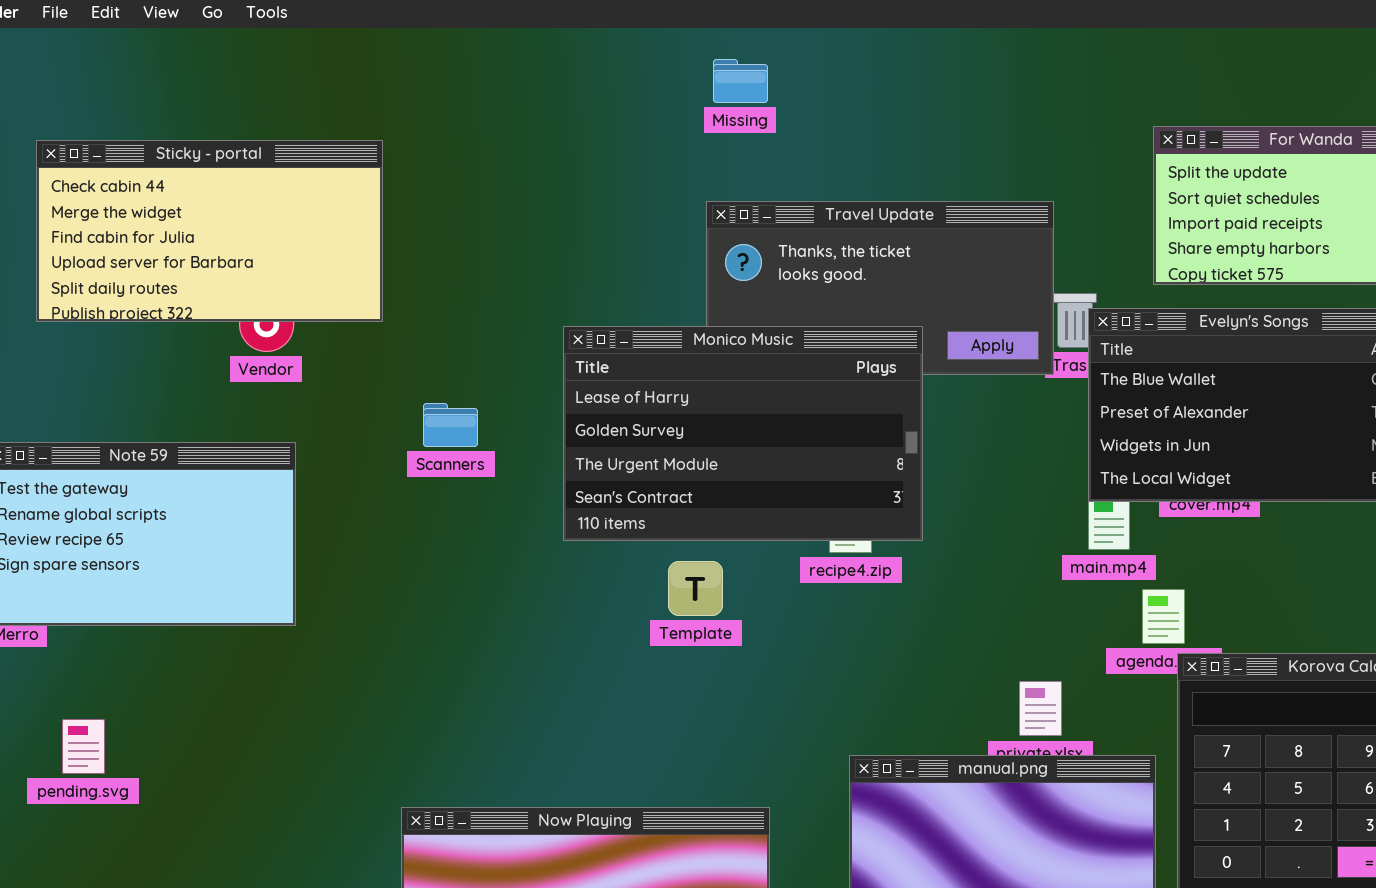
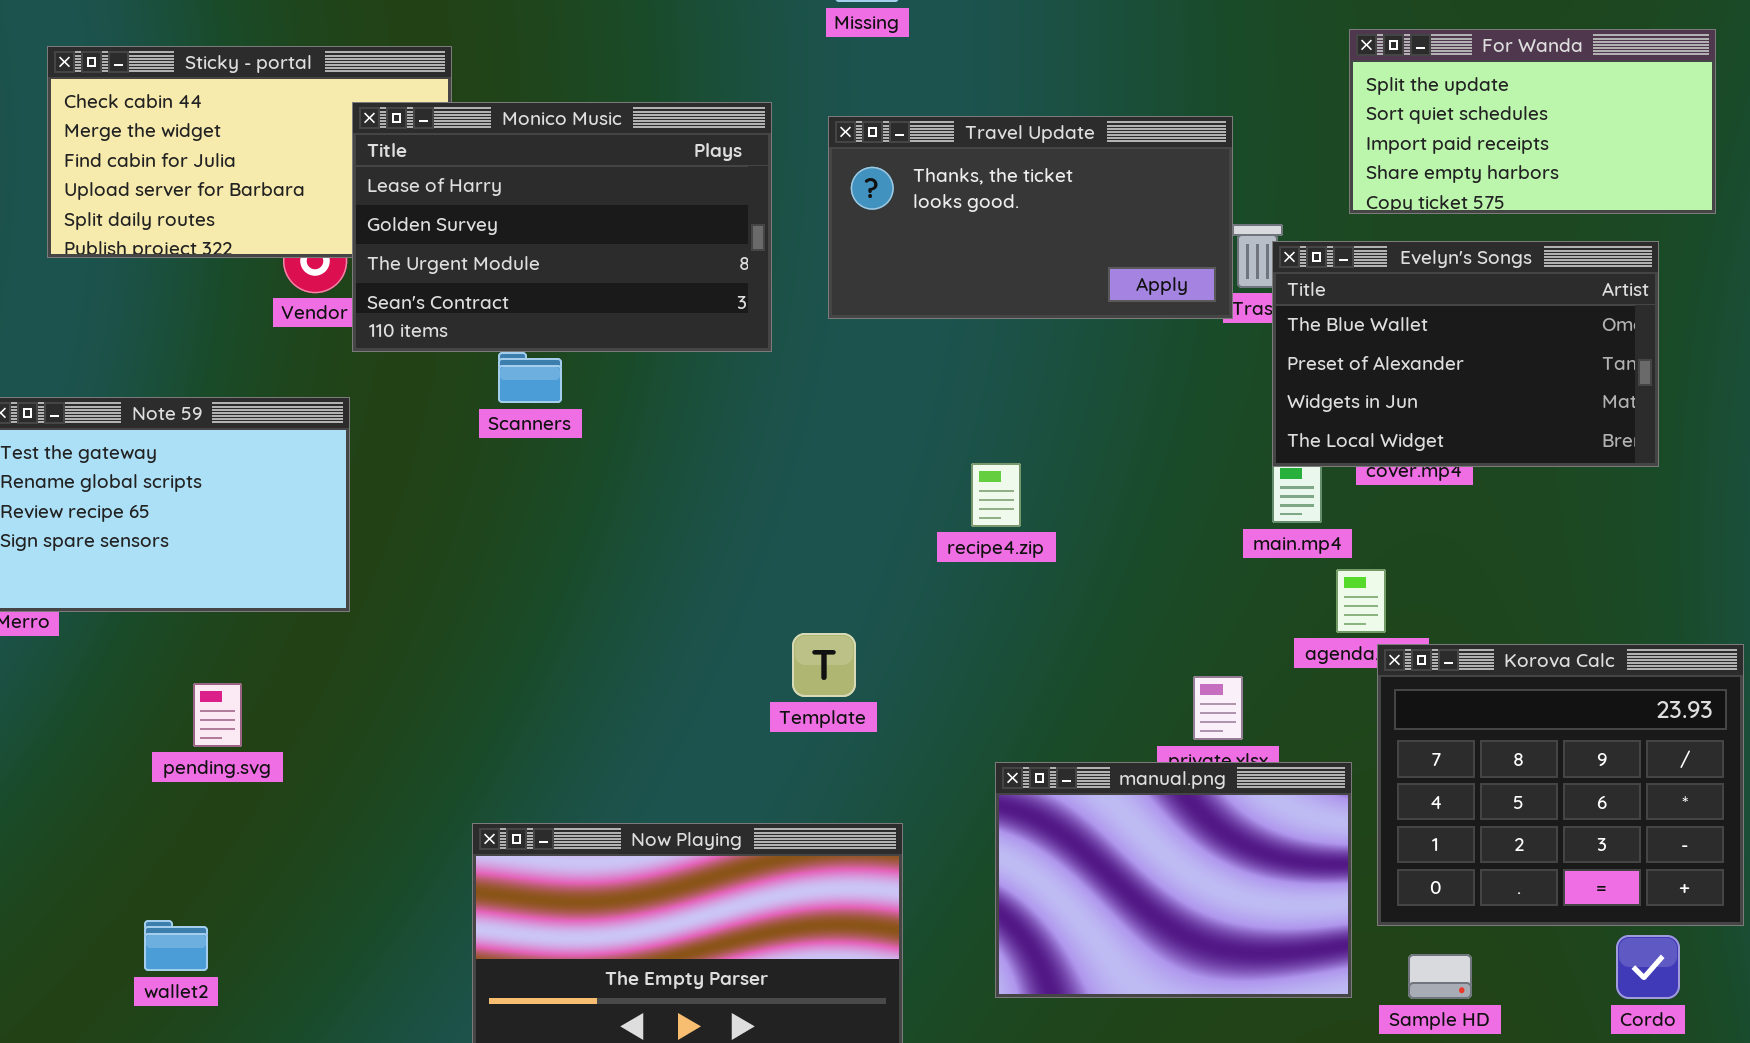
Monico Music: [563,326,923,541] -> [352,102,772,352], moved
Template: [668,561,723,616] -> [792,633,856,697], moved
pending.svg: [62,719,105,774] -> [193,683,242,747], moved

